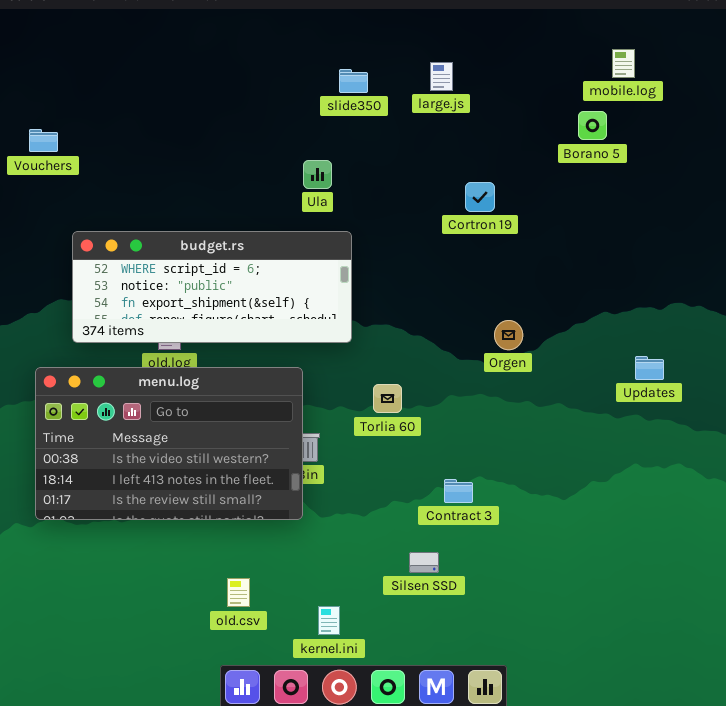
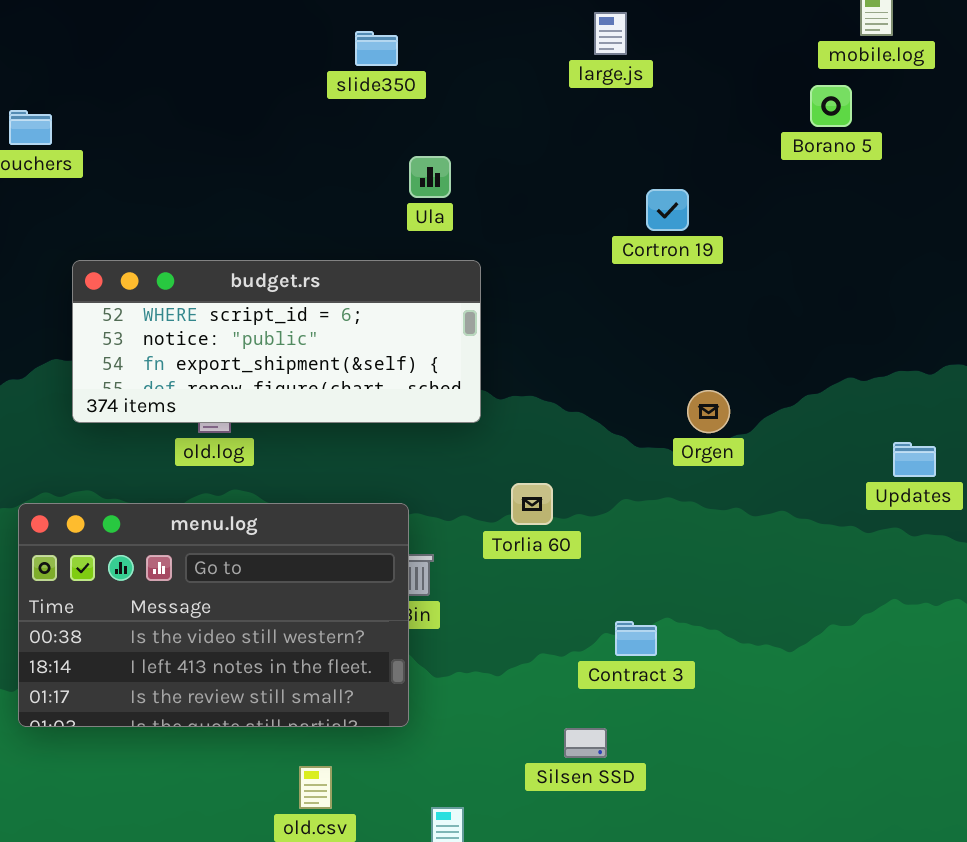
slide350: [339,69,368,93] -> [355,31,398,66], moved
menu.log: [35,367,303,520] -> [18,503,409,727], moved

